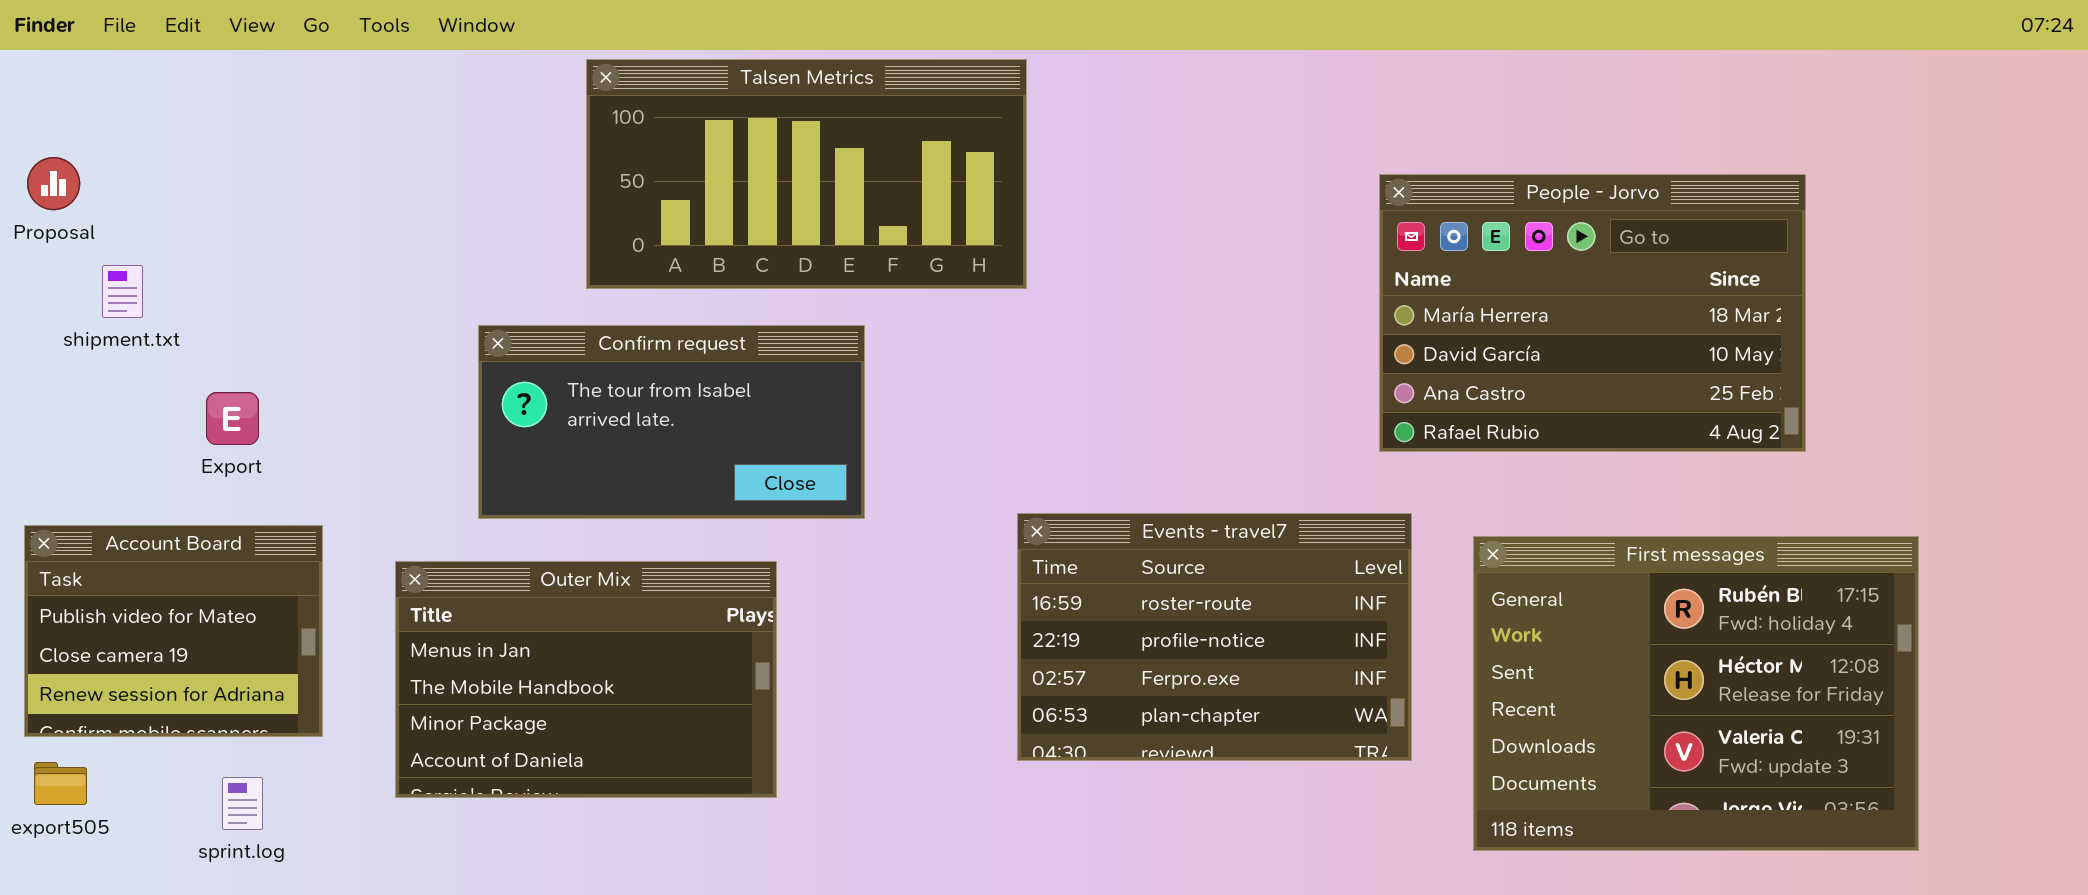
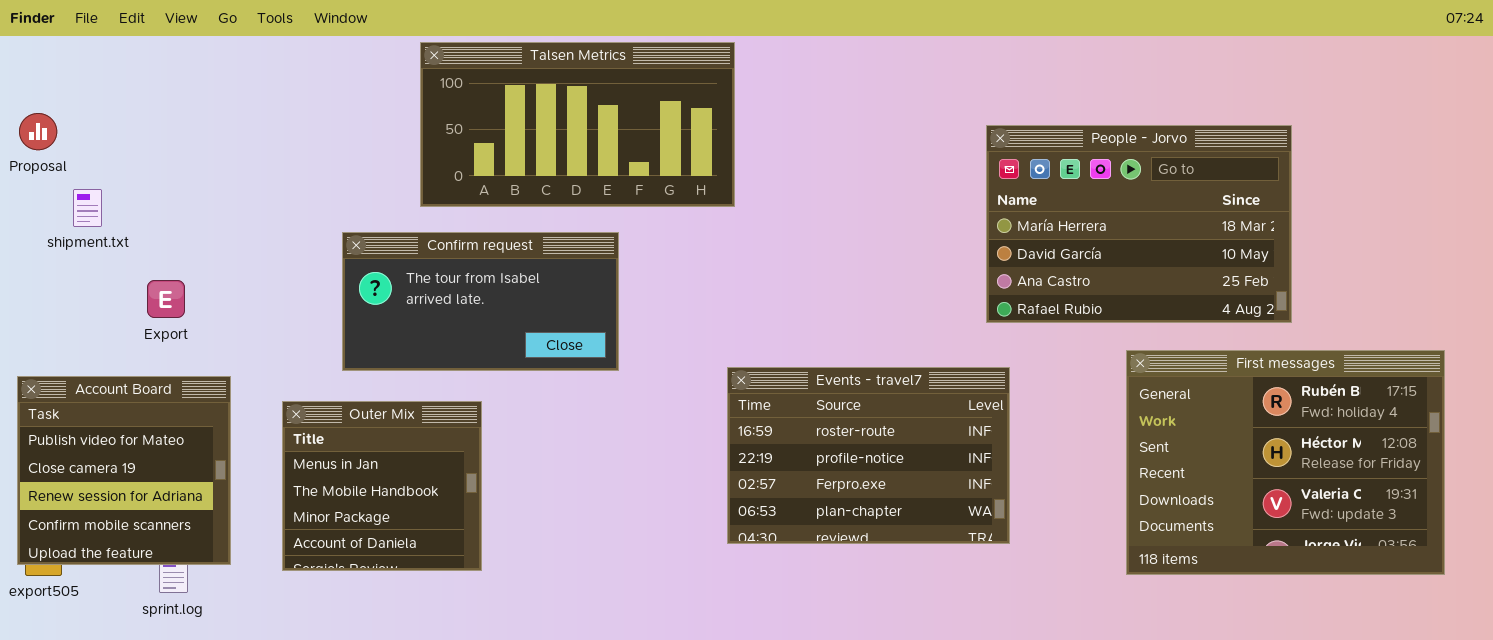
Account Board: [24,525,323,737] -> [17,376,231,565], resized
First messages: [1473,536,1919,851] -> [1126,350,1445,575], moved
Outer Mix: [395,561,777,798] -> [282,401,482,571], resized

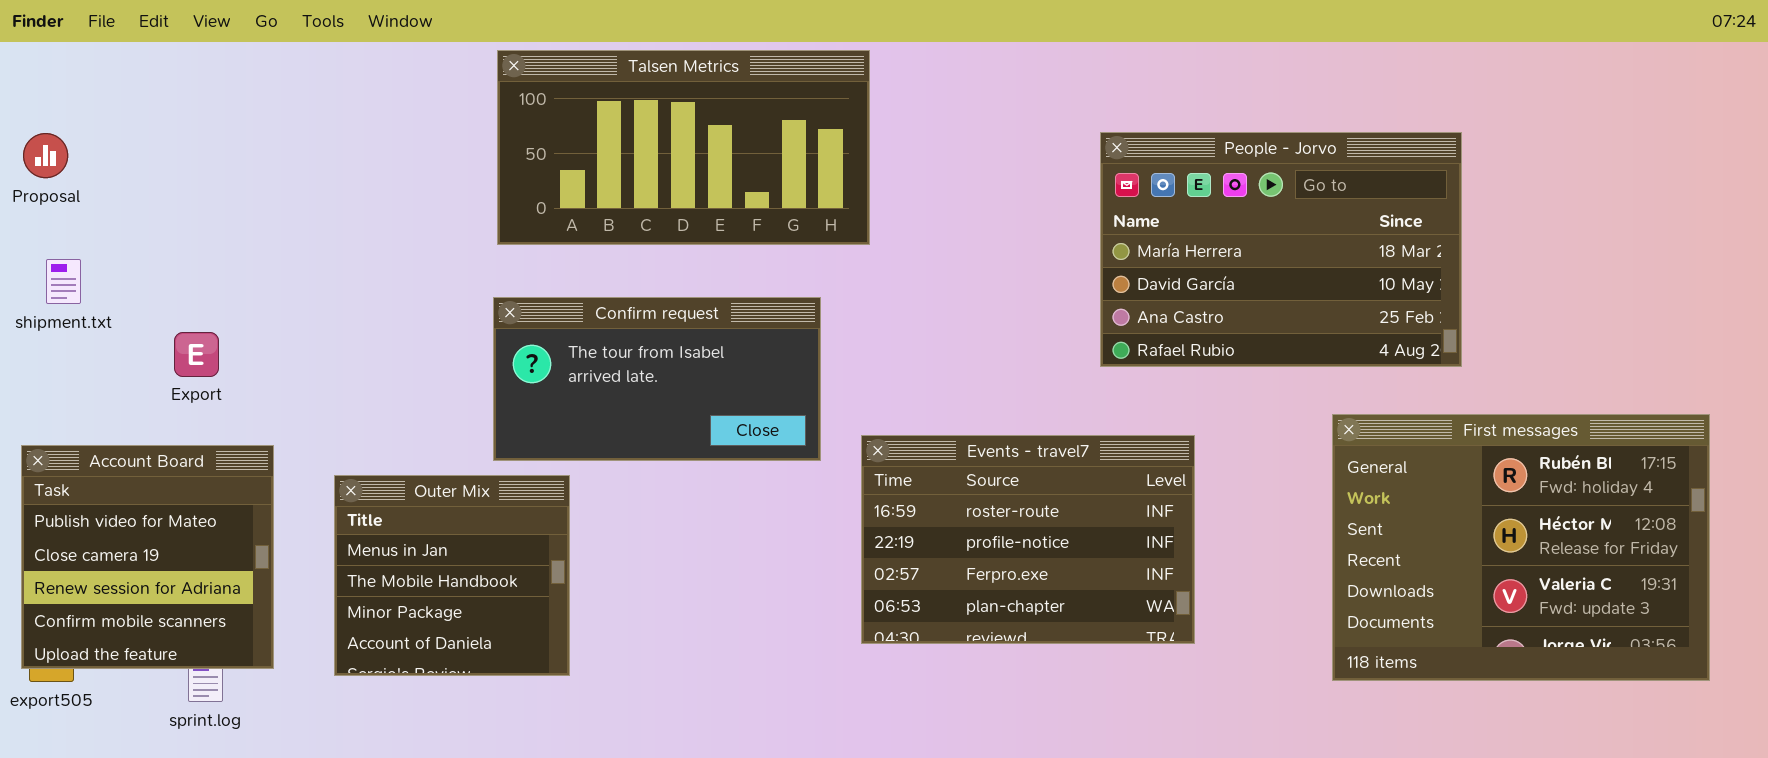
People - Jorvo: [986,125,1292,323] -> [1100,132,1462,367], moved
shipment.txt: [73,189,102,227] -> [46,259,81,304], moved
Confirm request: [342,232,619,371] -> [493,297,821,461], moved

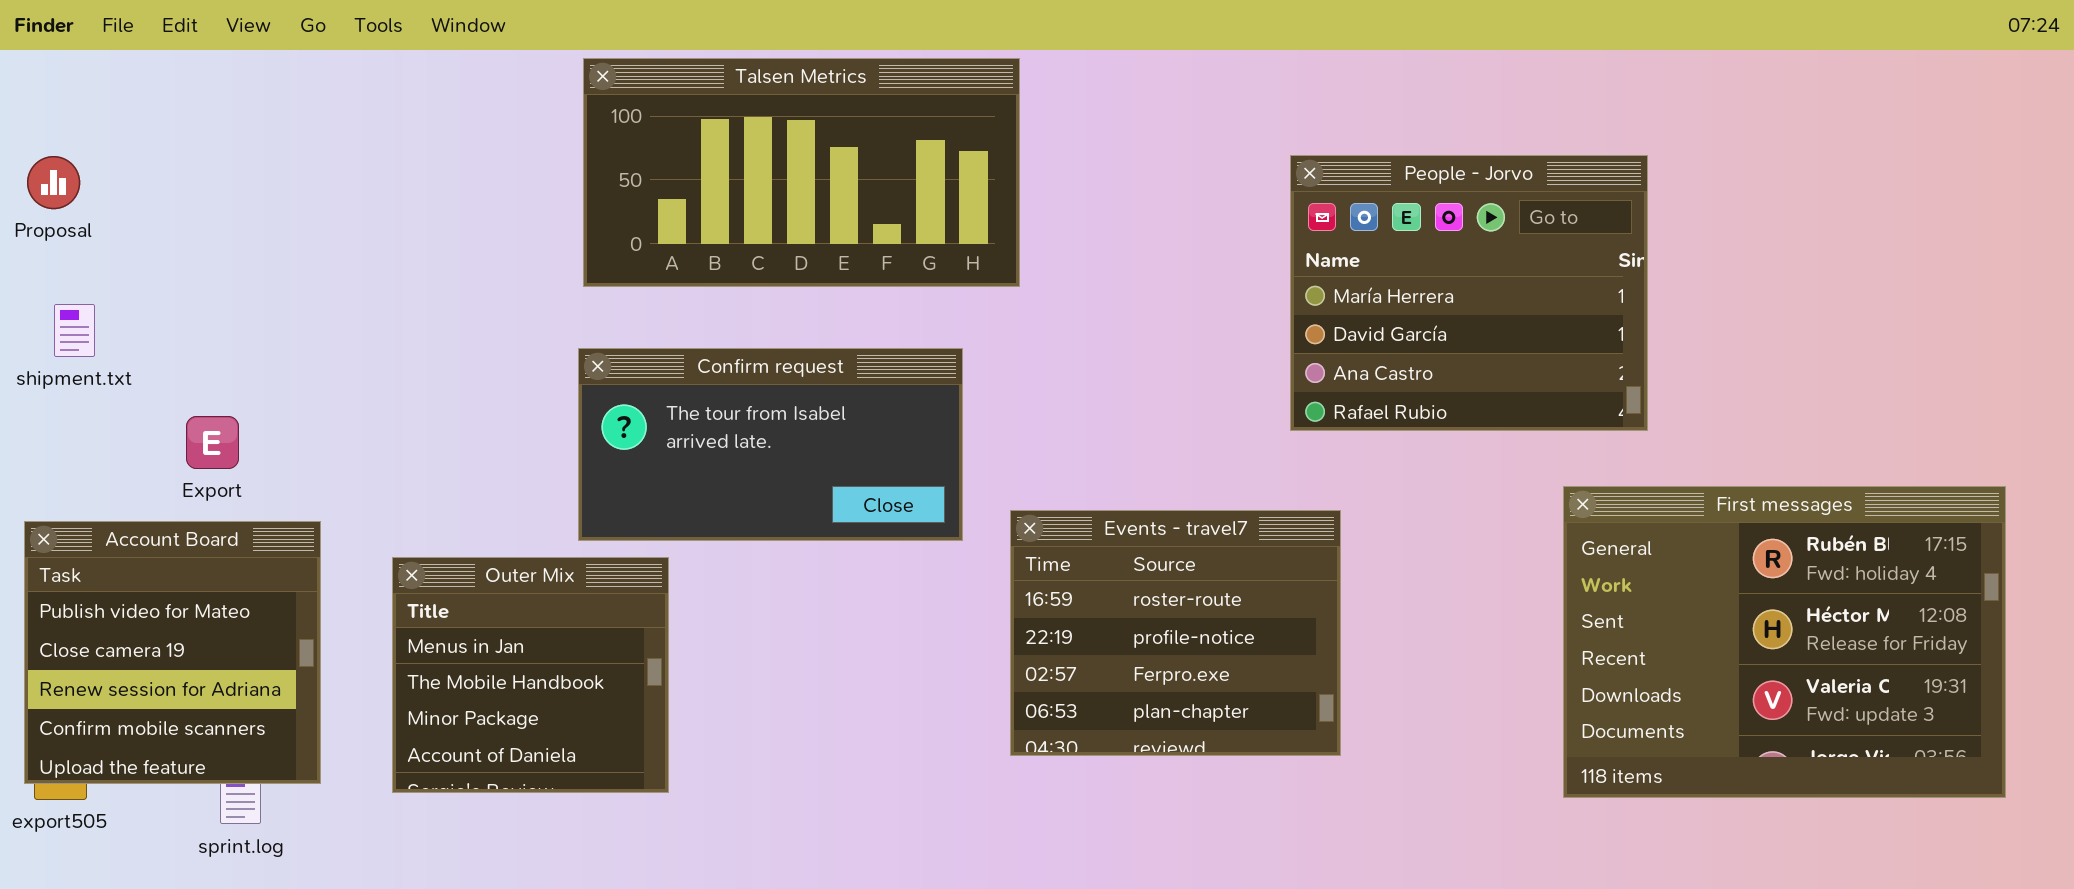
People - Jorvo: [1100,132,1462,367] -> [1290,155,1648,431], resized
Export: [174,332,219,377] -> [186,416,239,469], moved
Events - travel7: [861,435,1195,644] -> [1010,510,1341,756], resized

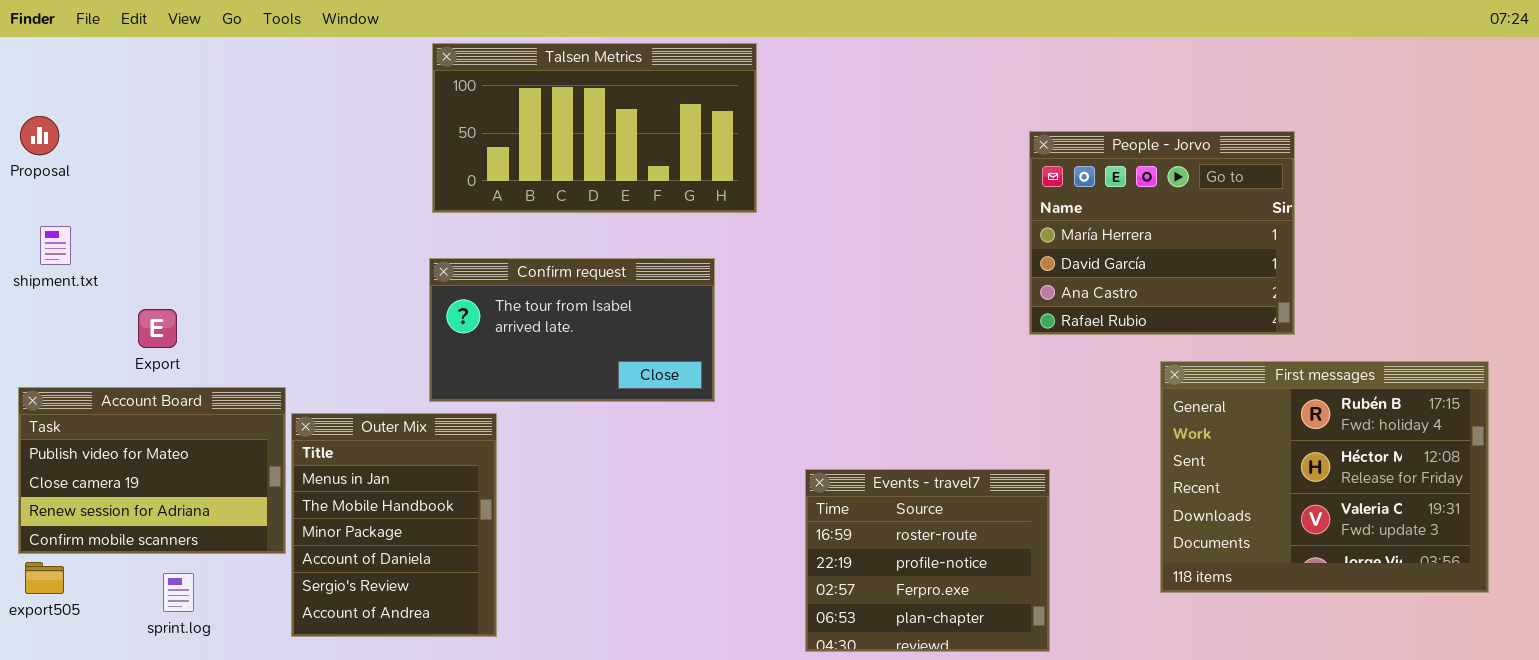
People - Jorvo: [1290,155,1648,431] -> [1029,131,1295,335], moved
Events - travel7: [1010,510,1341,756] -> [805,469,1050,652], moved
Account Board: [24,521,321,784] -> [18,387,286,554], resized
Outer Mix: [392,557,669,793] -> [291,413,497,637], resized

